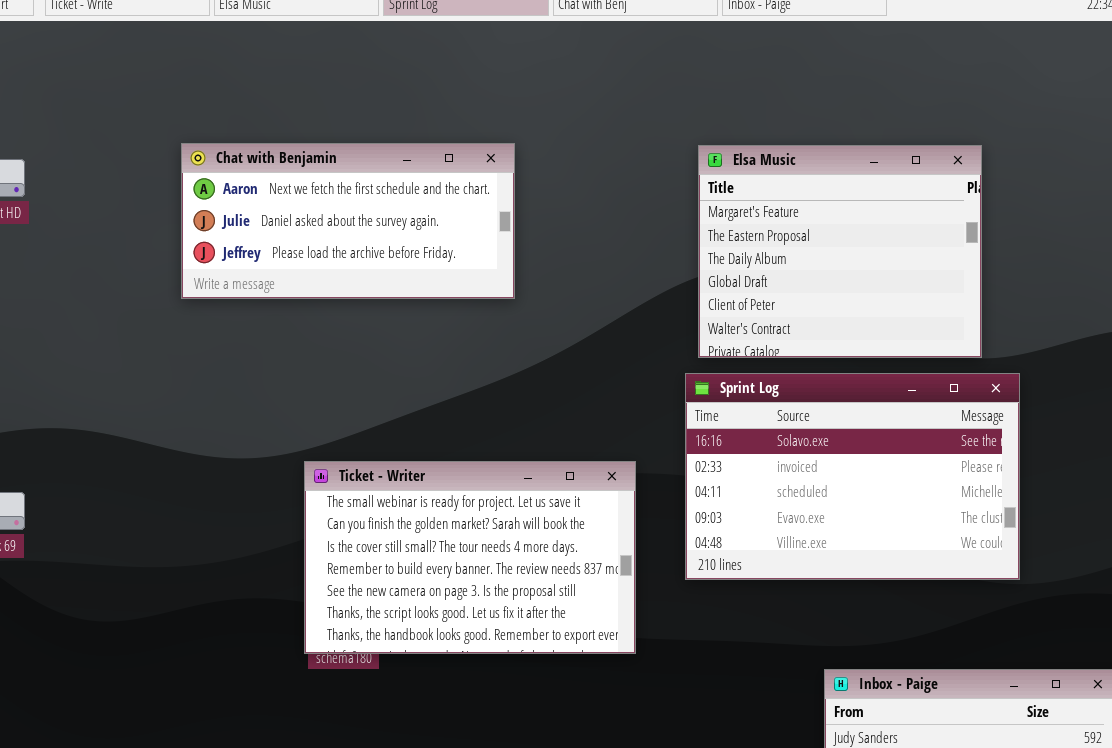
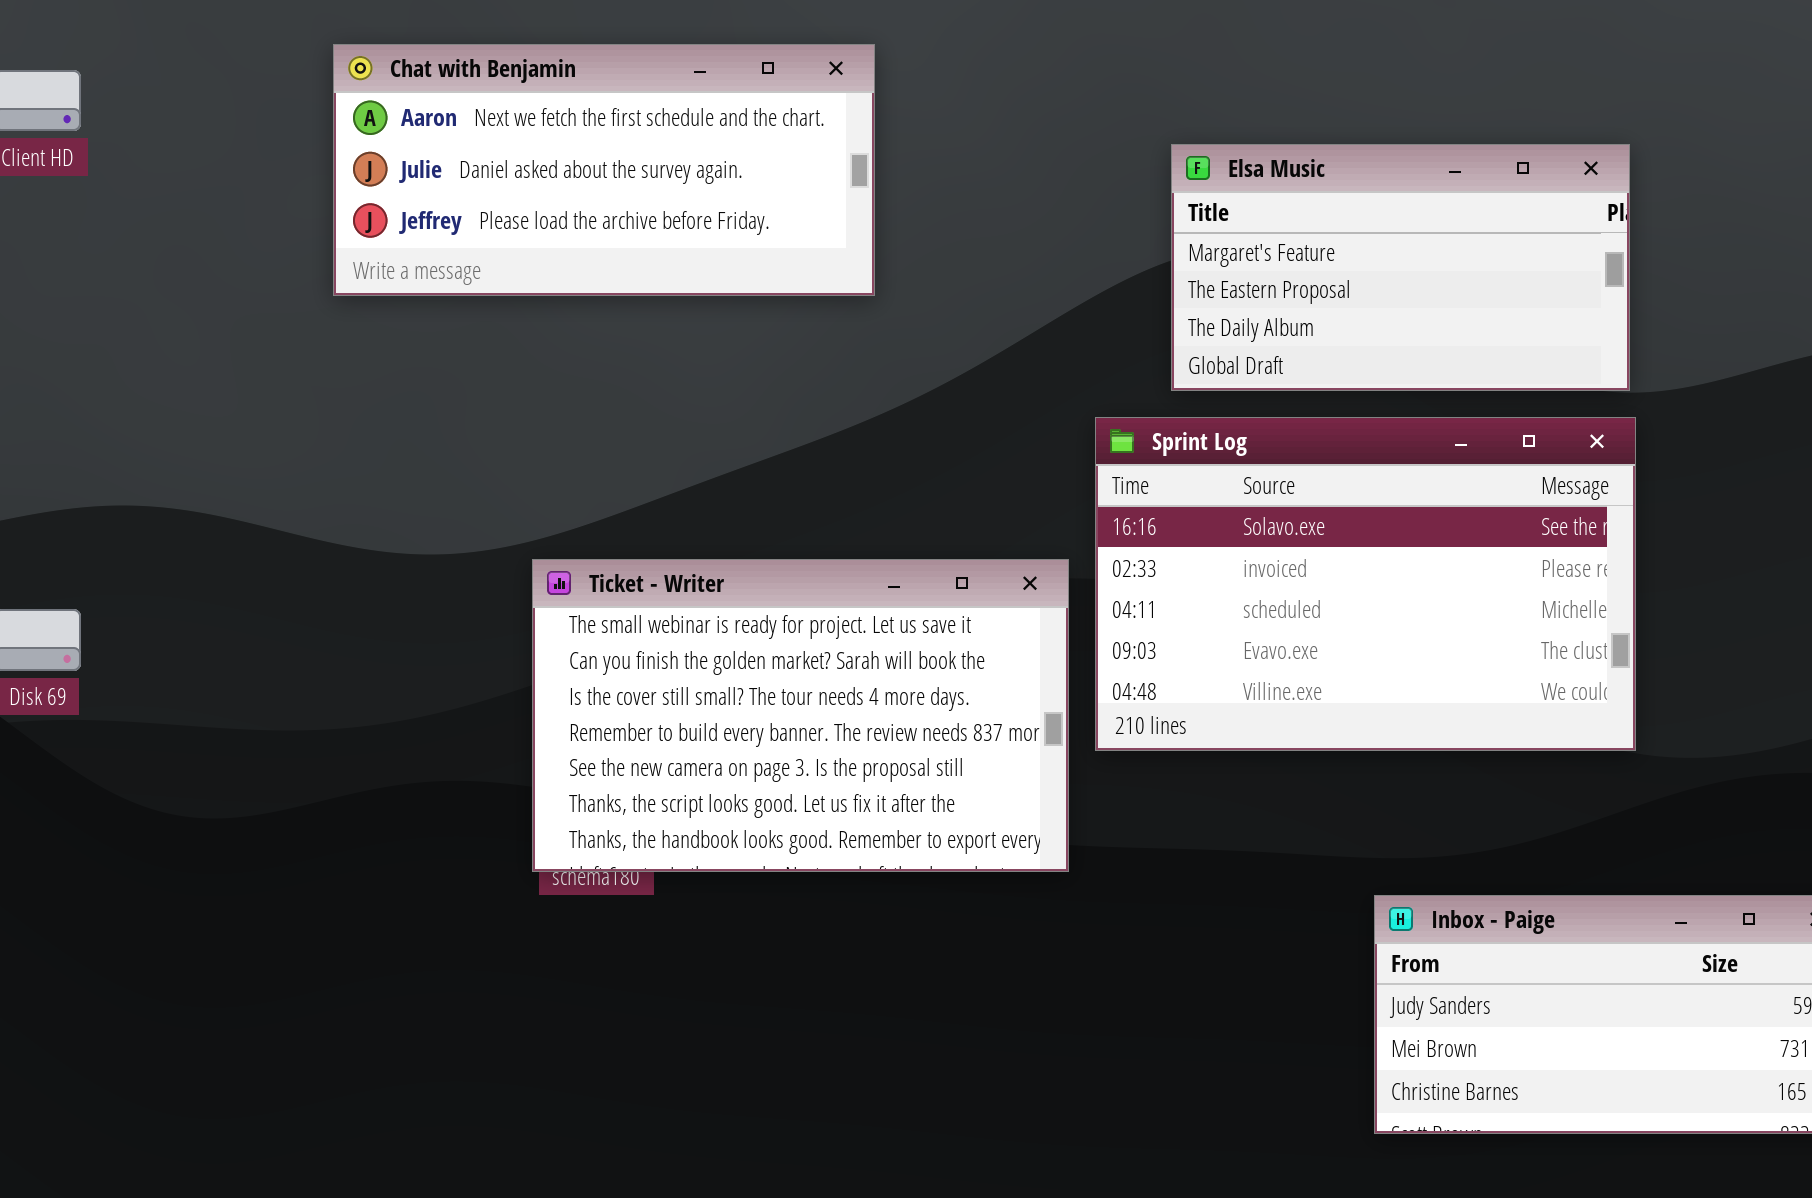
Elsa Music: [698,145,982,358] -> [1171,144,1630,391], resized
Sprint Log: [685,373,1020,580] -> [1095,417,1636,751], moved

